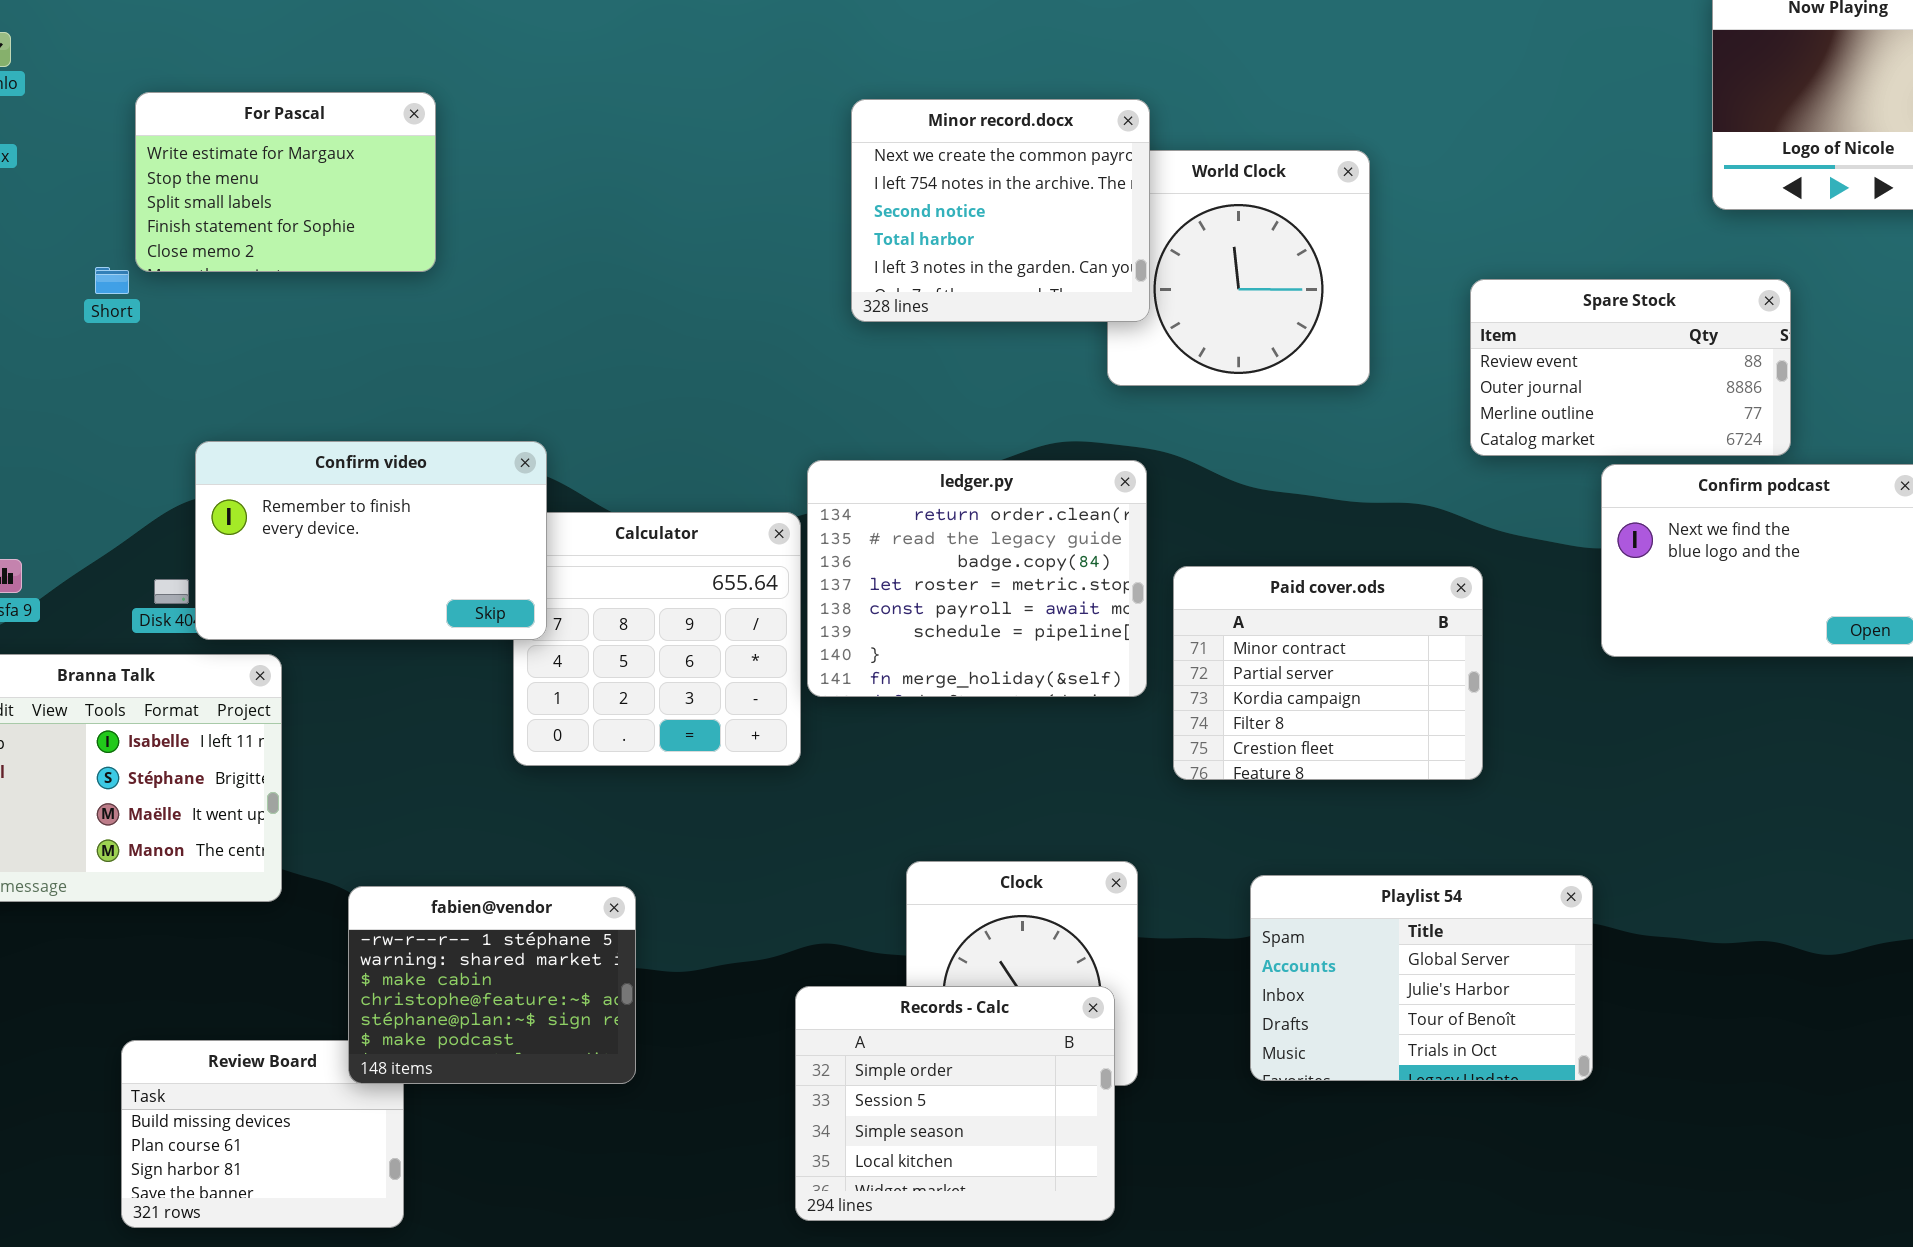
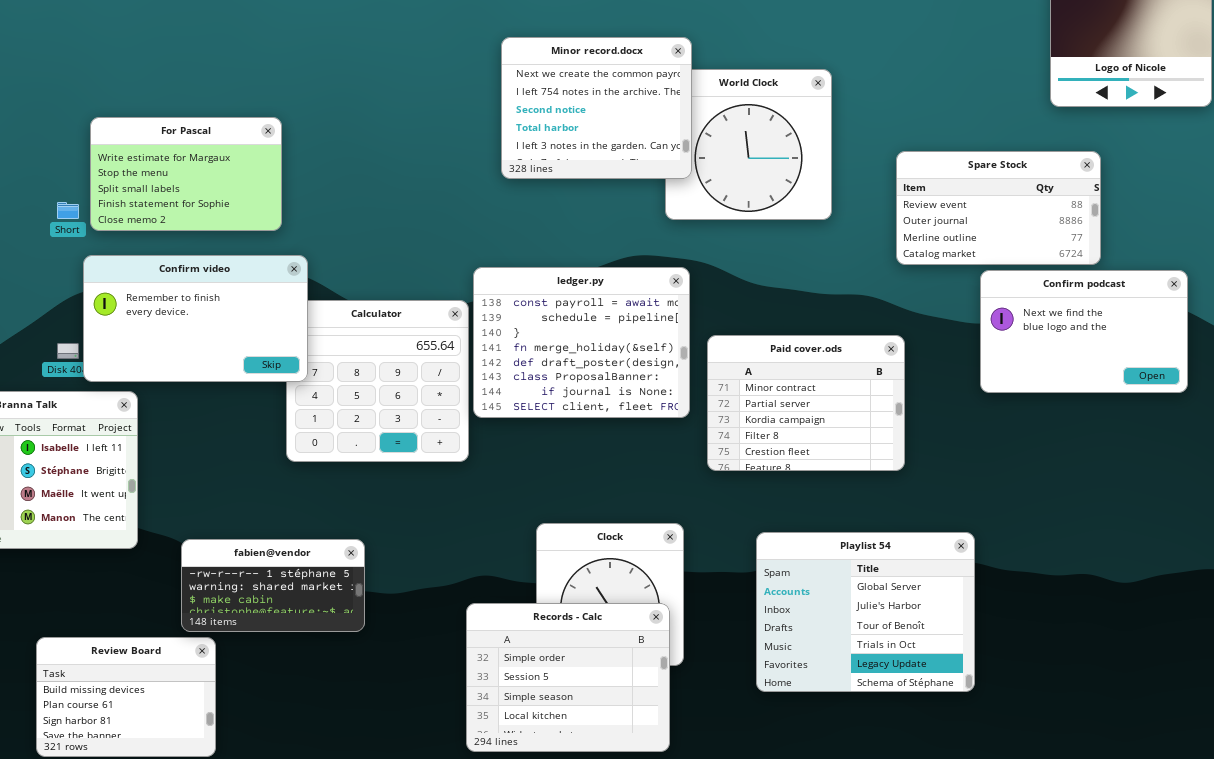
For Pascal: [135,92,436,272] -> [90,117,282,231], moved
Short: [95,267,129,294] -> [57,202,79,219], moved
ledger.py: [807,460,1147,697] -> [473,267,690,418], scrolled down 4 rows
Playlist 54: [1250,875,1593,1081] -> [756,532,975,692], resized
fabien@vendor: [348,886,636,1084] -> [181,539,365,632], resized

